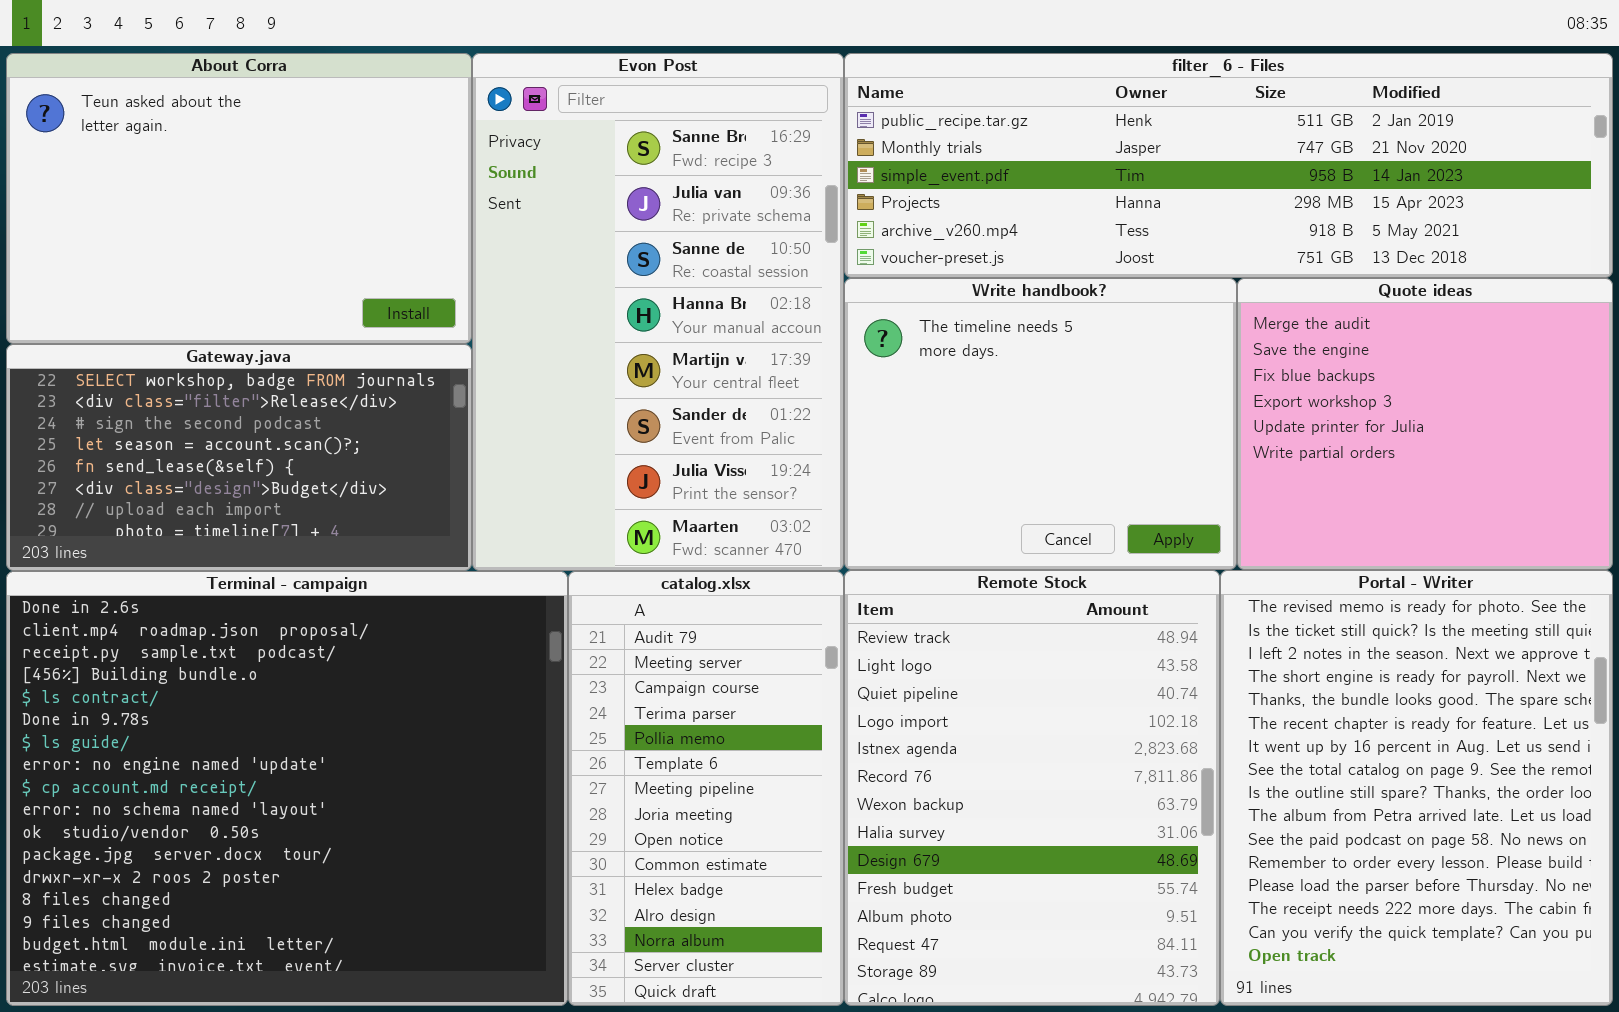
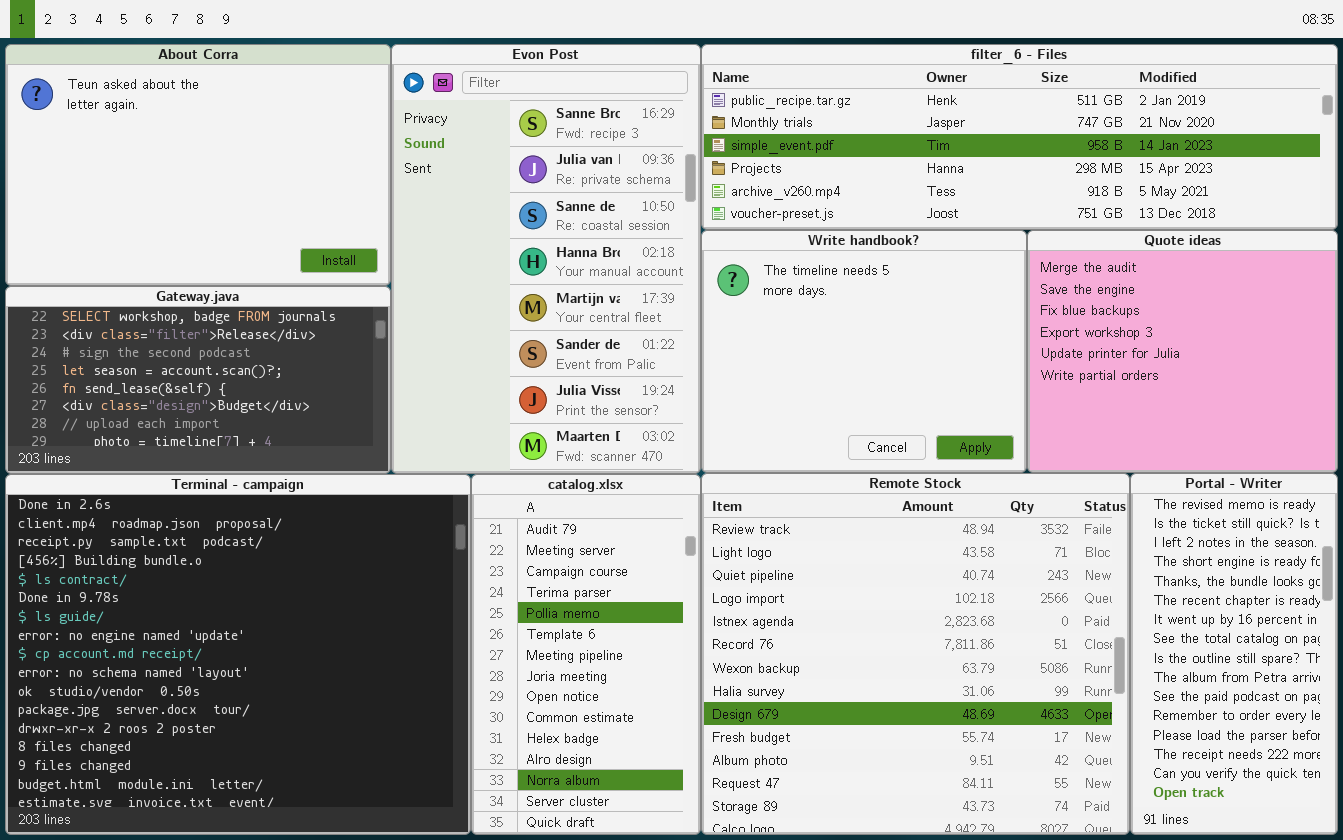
Remote Stock: [844,570,1220,1006] -> [701,473,1130,835], resized
Portal - Writer: [1220,570,1613,1006] -> [1130,473,1338,835], resized

